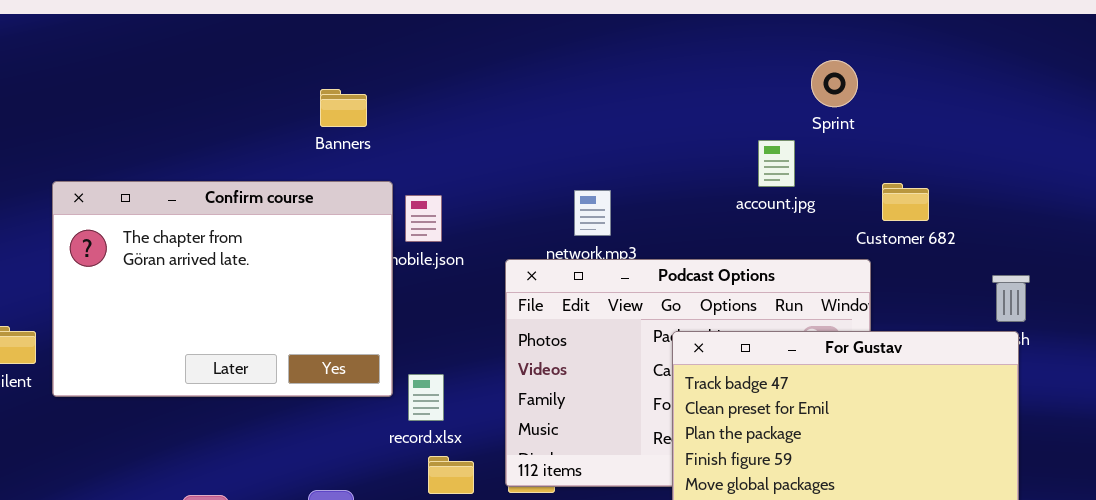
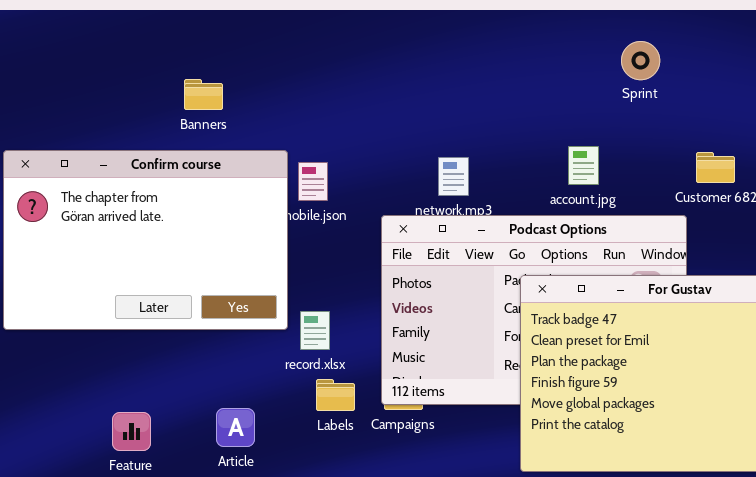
Sprint: [811,60,858,107] -> [621,41,660,80], moved
Banners: [320,89,367,127] -> [184,79,223,110], moved
account.jpg: [758,140,795,187] -> [568,146,599,185], moved

